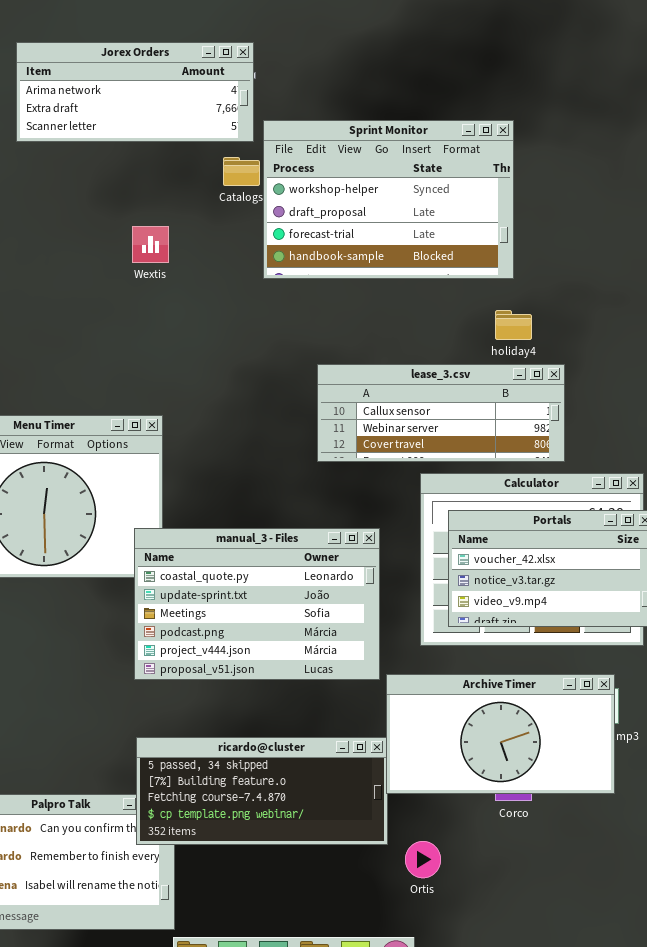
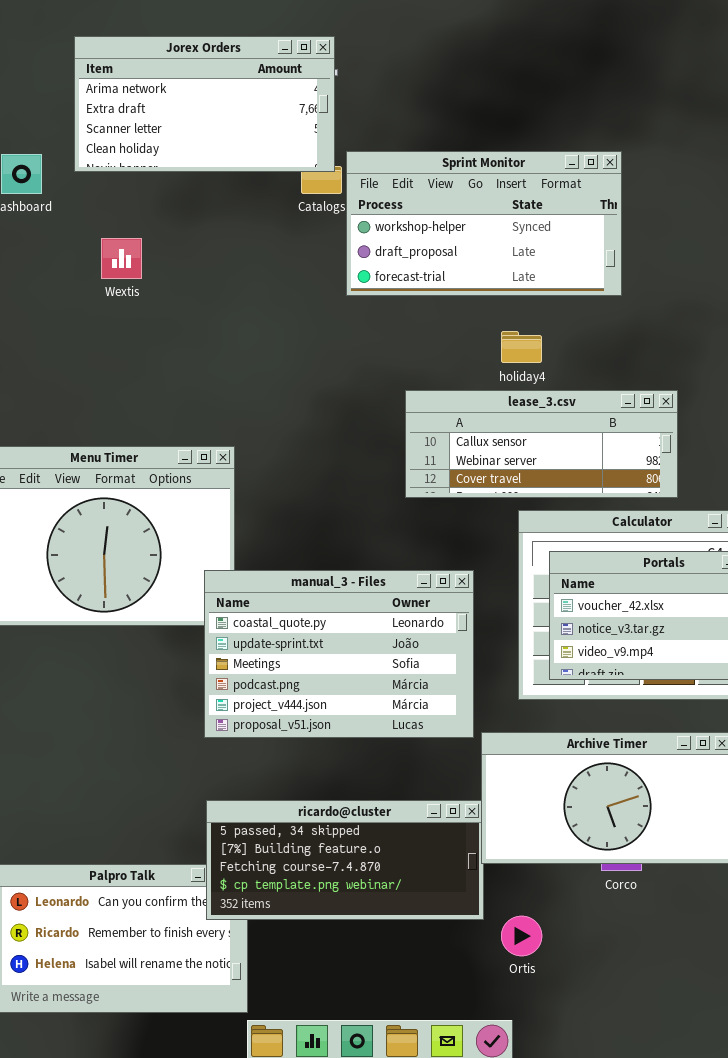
Jorex Orders: [16,42,254,142] -> [74,36,335,172], resized
Sprint Monitor: [263,120,514,279] -> [346,151,622,296], resized
Wextis: [132,226,169,263] -> [101,238,142,279], moved
holiday4: [495,310,532,340] -> [501,331,542,363], moved

